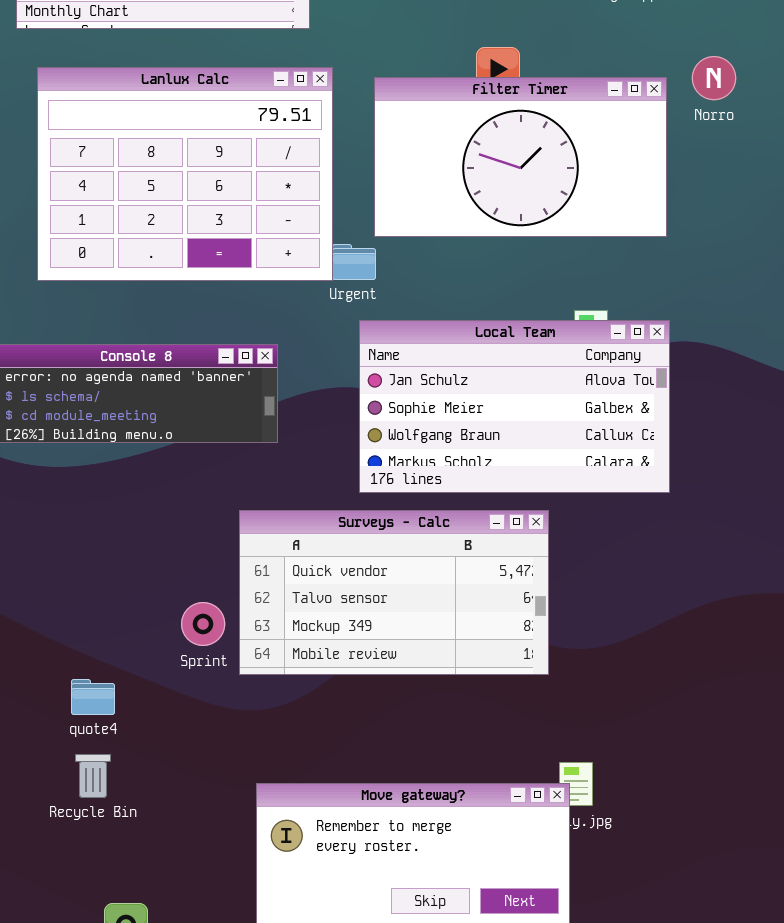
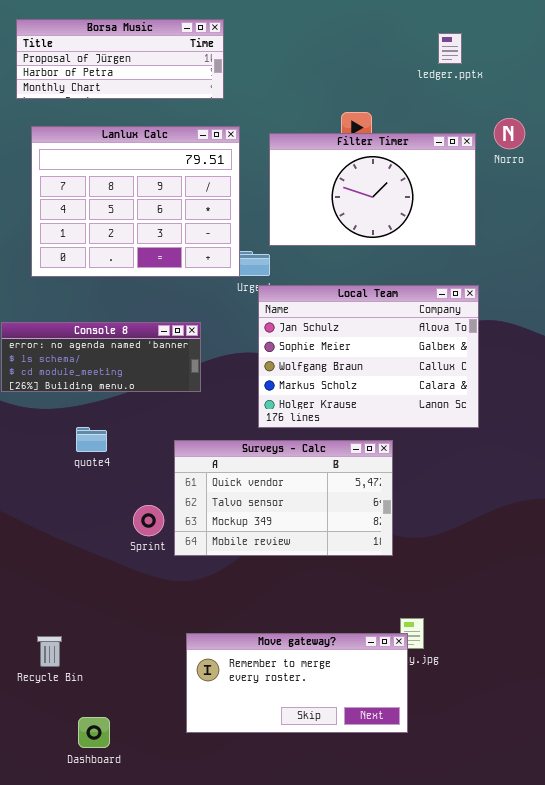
Local Team: [359,320,670,493] -> [258,285,479,428], resized
quote4: [71,679,115,715] -> [76,427,107,452], moved
Recycle Bin: [75,754,111,798] -> [37,636,62,667], moved

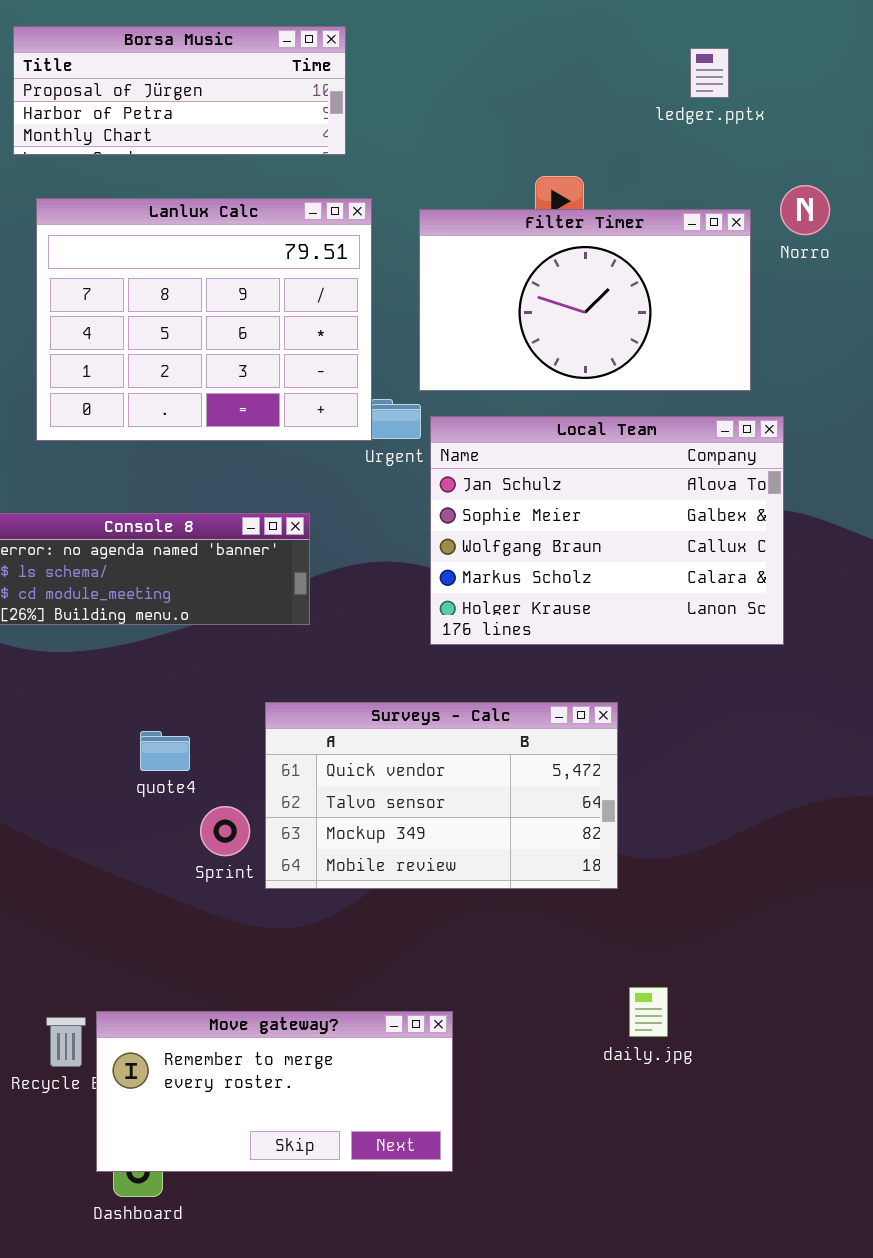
Local Team: [258,285,479,428] -> [430,416,784,645], moved
quote4: [76,427,107,452] -> [140,731,190,771], moved
Move gateway?: [186,633,408,733] -> [96,1011,453,1172], moved

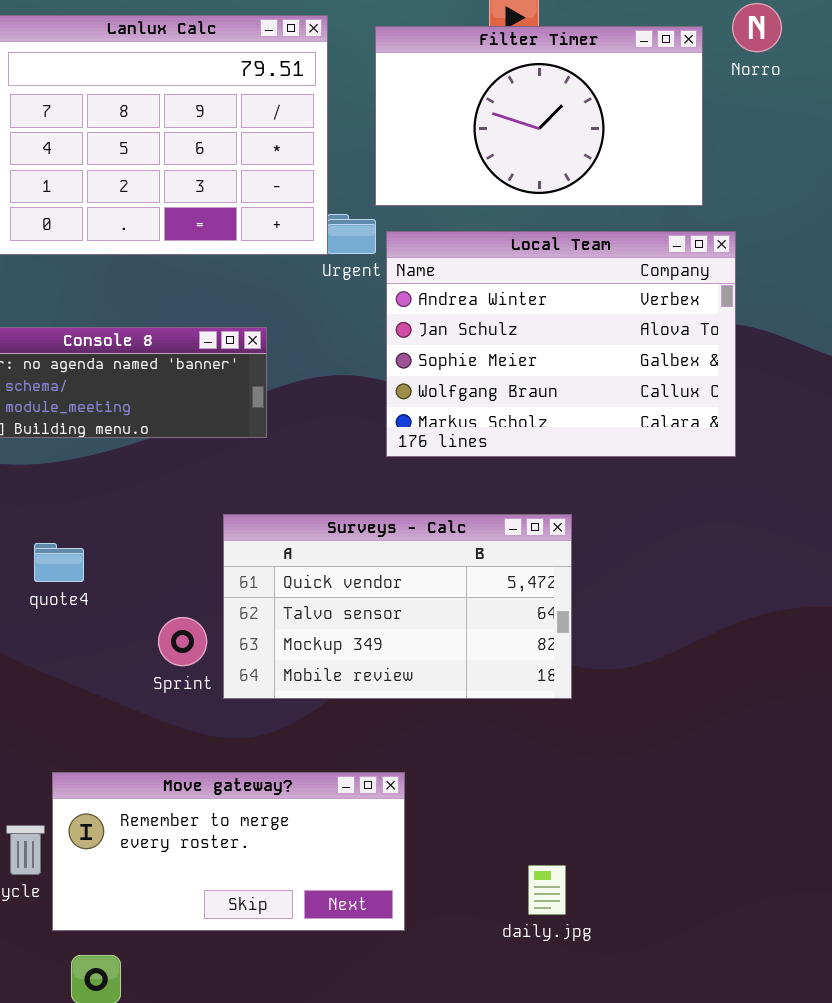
Local Team: [430,416,784,645] -> [386,231,736,457], scrolled up 1 row
quote4: [140,731,190,771] -> [34,543,84,582], moved
daily.jpg: [629,987,668,1037] -> [528,865,566,915], moved
Move gateway?: [96,1011,453,1172] -> [52,772,405,931], moved

